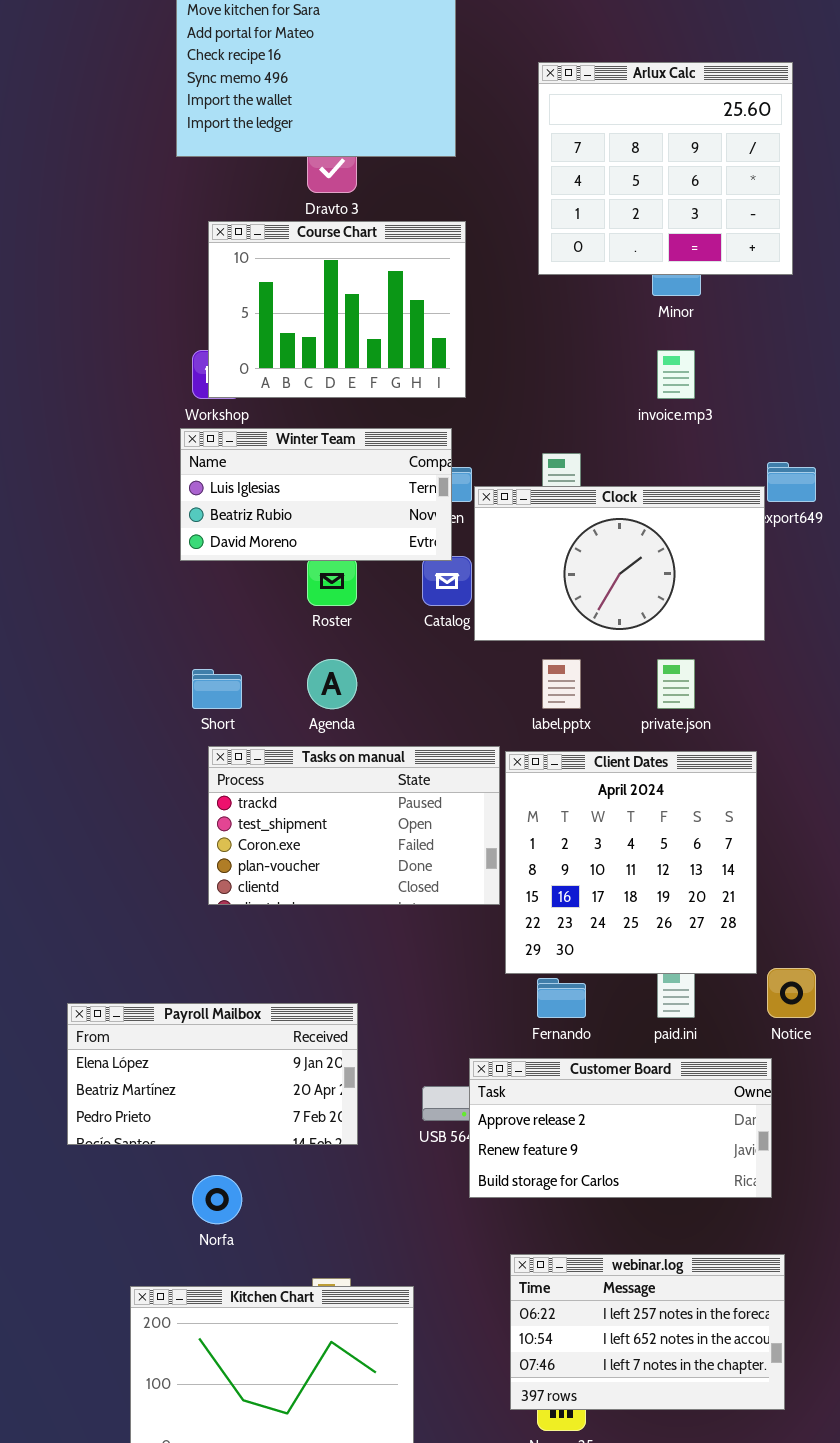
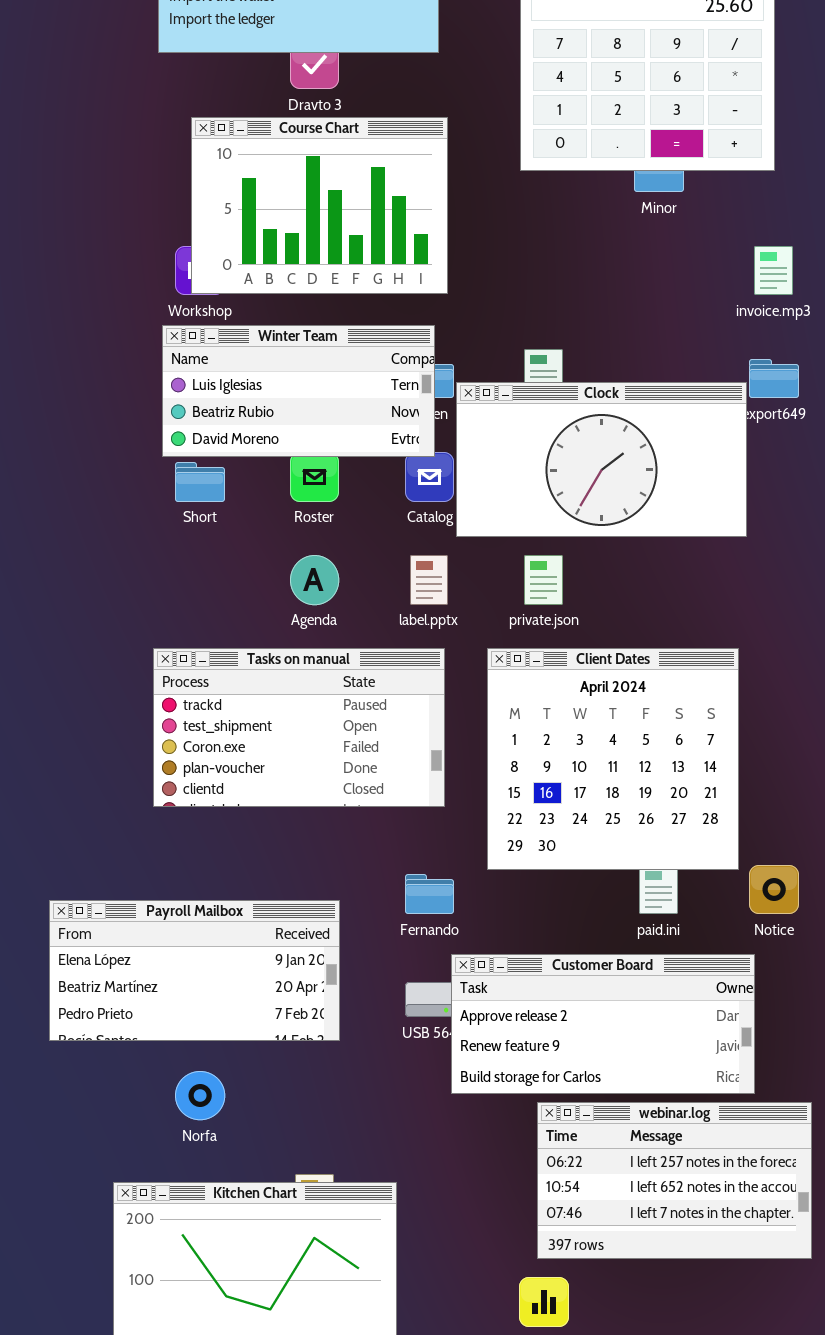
invoice.mp3: [657,350,695,399] -> [754,246,793,295], moved
label.pptx: [542,659,581,709] -> [410,555,448,605], moved
private.json: [657,659,695,709] -> [524,555,563,605], moved
Short: [192,669,242,709] -> [175,462,225,502], moved
Tasks on manual: [208,746,500,905] -> [153,648,445,807], moved
Fernando: [537,978,586,1018] -> [405,874,454,914], moved
webinar.log: [510,1254,785,1410] -> [537,1102,812,1259], moved

